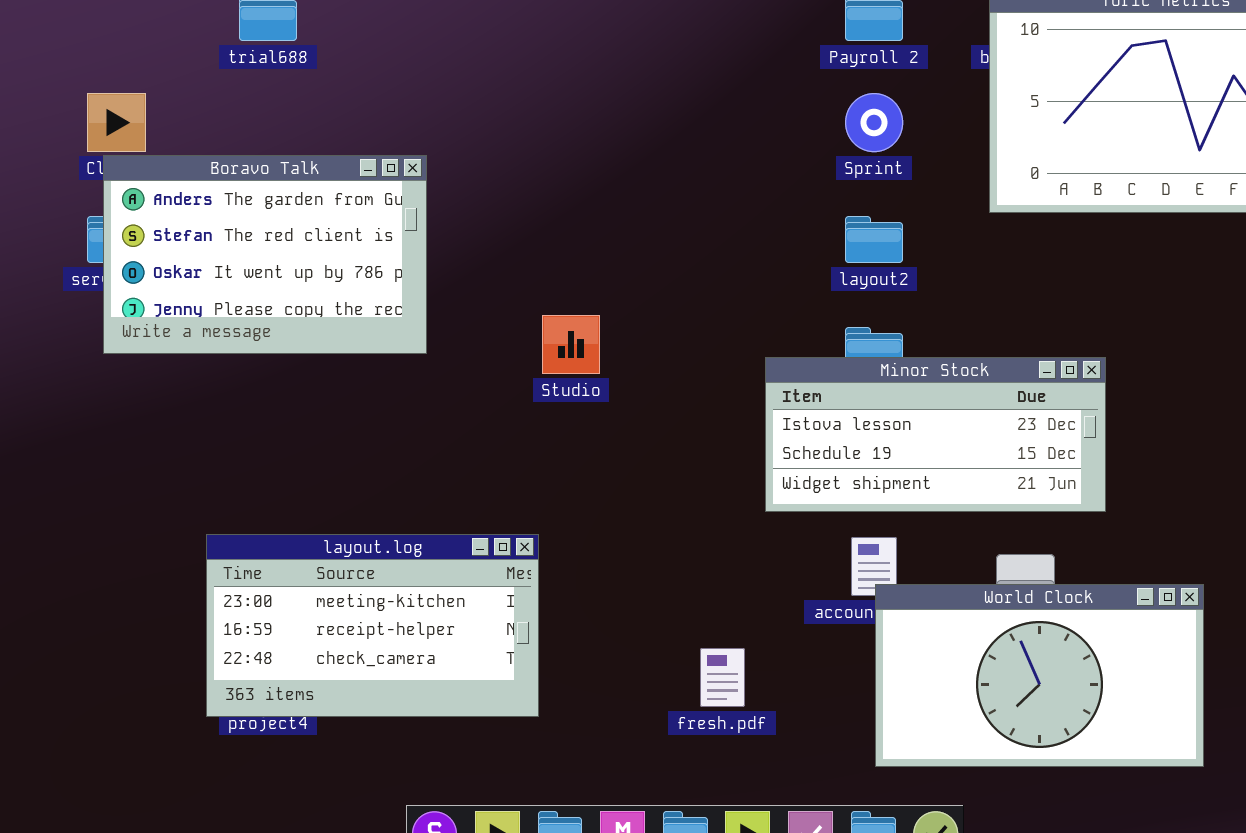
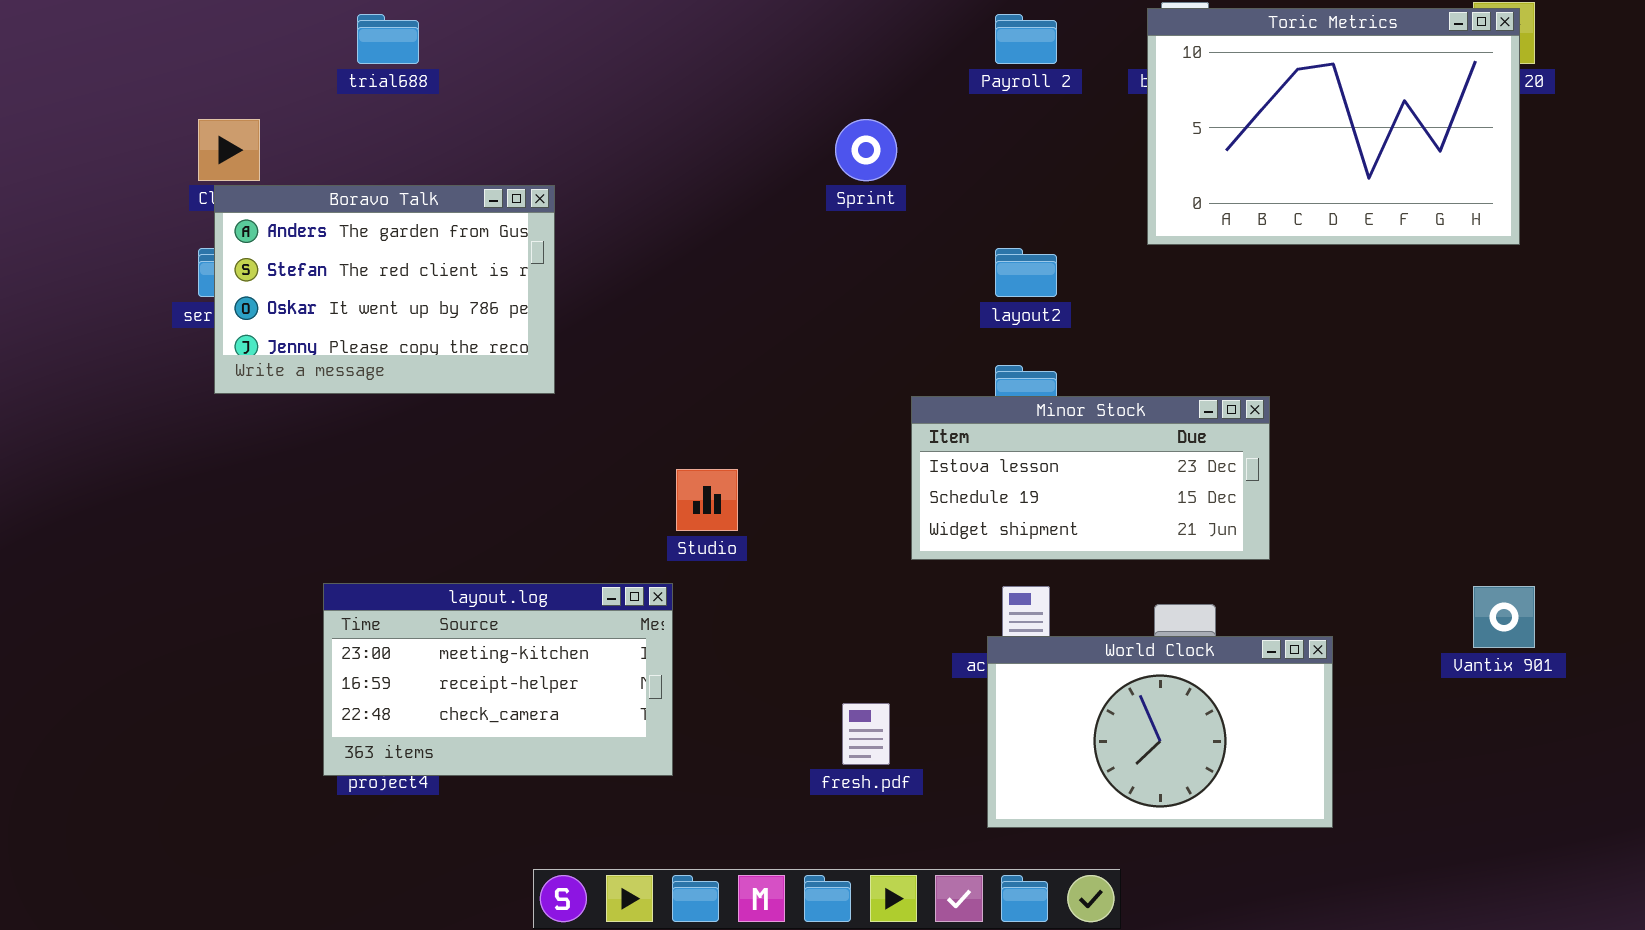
Sprint: [845,93,903,152] -> [835,119,897,181], moved
Studio: [542,315,600,374] -> [676,469,738,531], moved
World Clock: [875,584,1204,767] -> [987,636,1333,828], moved

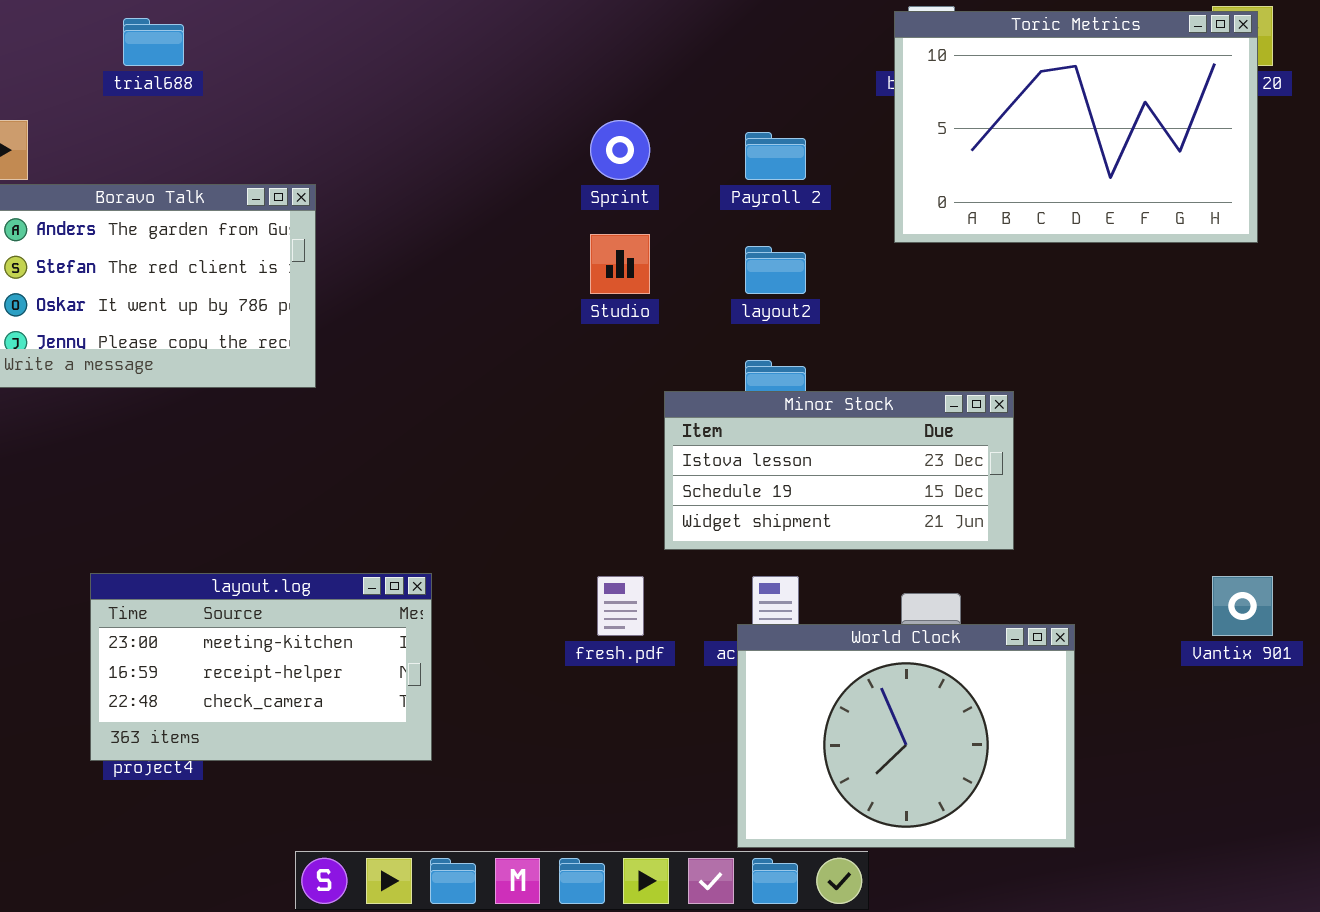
Payroll 2: [995,14,1057,64] -> [745,132,806,180], moved
Studio: [676,469,738,531] -> [590,234,650,294], moved
World Clock: [987,636,1333,828] -> [737,624,1075,848], resized
fresh.pdf: [842,703,890,765] -> [597,576,644,636], moved

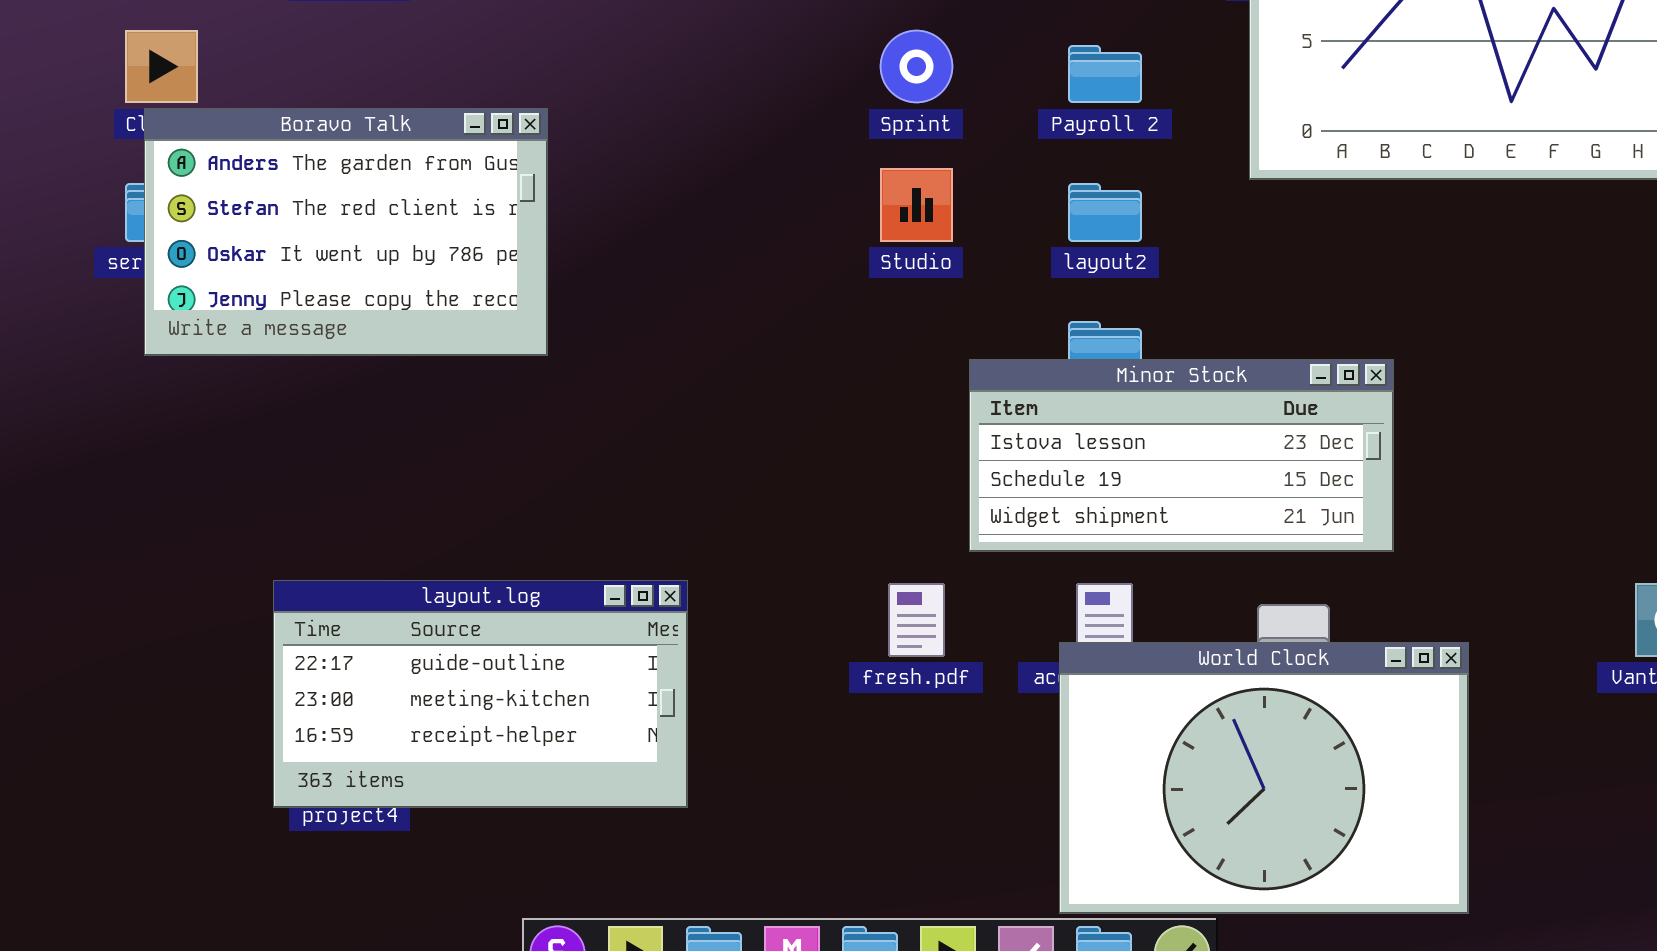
layout.log: [90,573,432,761] -> [273,580,688,808], scrolled up 1 row

